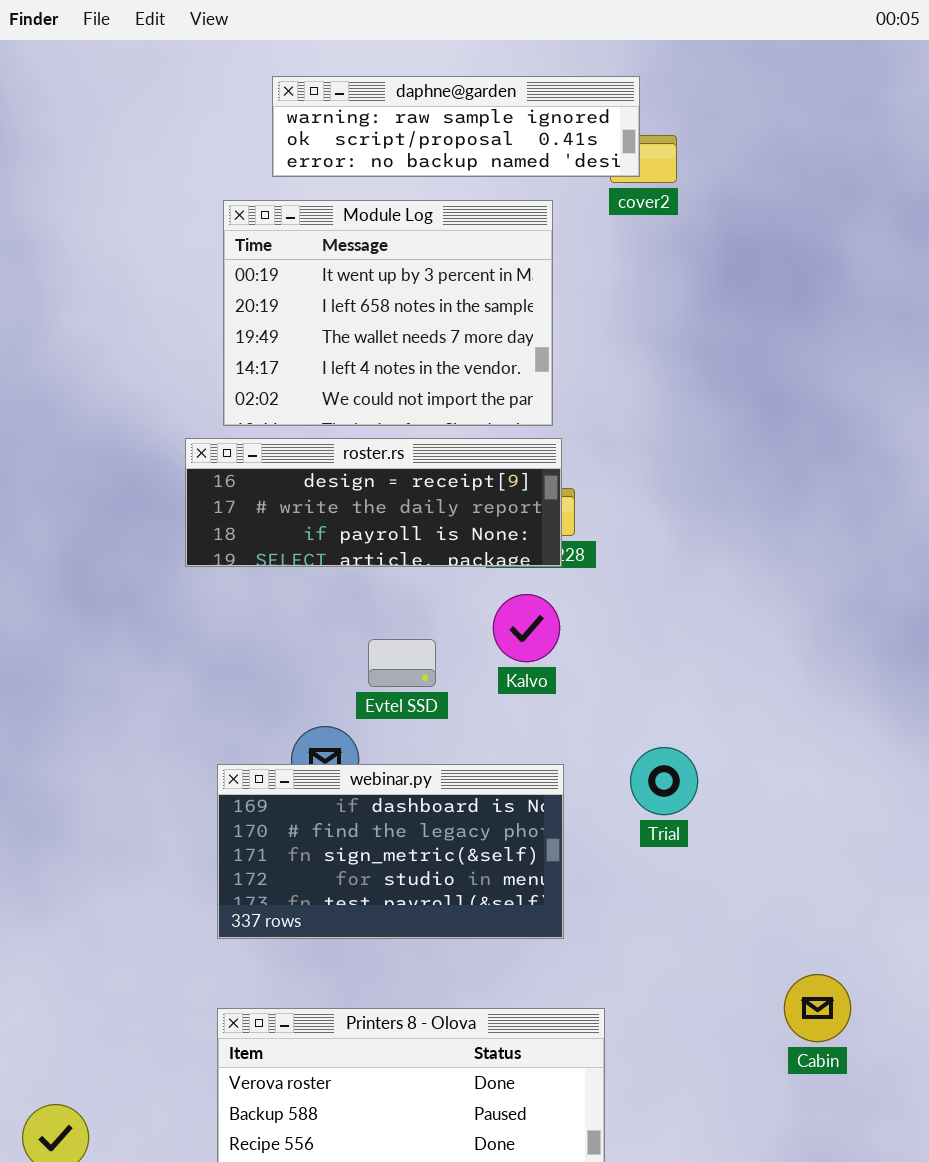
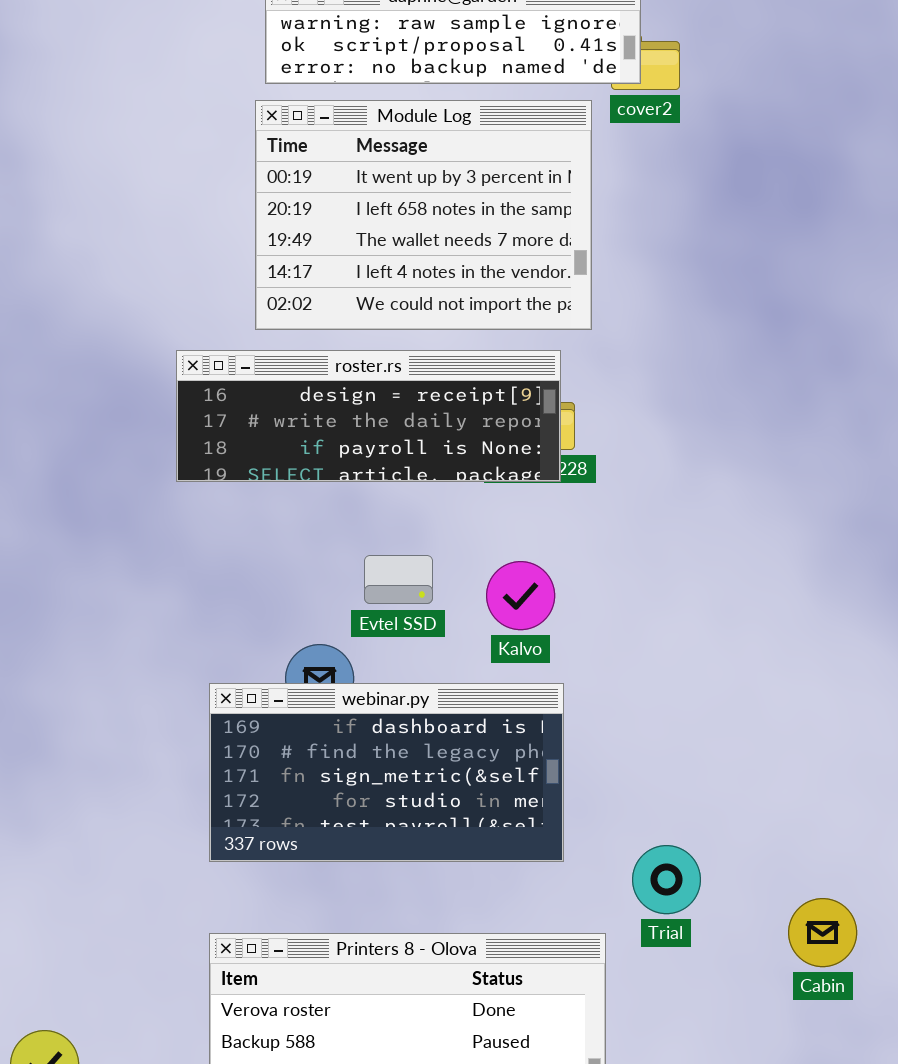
Module Log: [223,200,553,426] -> [255,100,592,330], moved
Kalvo: [493,594,560,662] -> [486,561,555,630], moved
Trial: [630,747,698,815] -> [632,845,701,914], moved

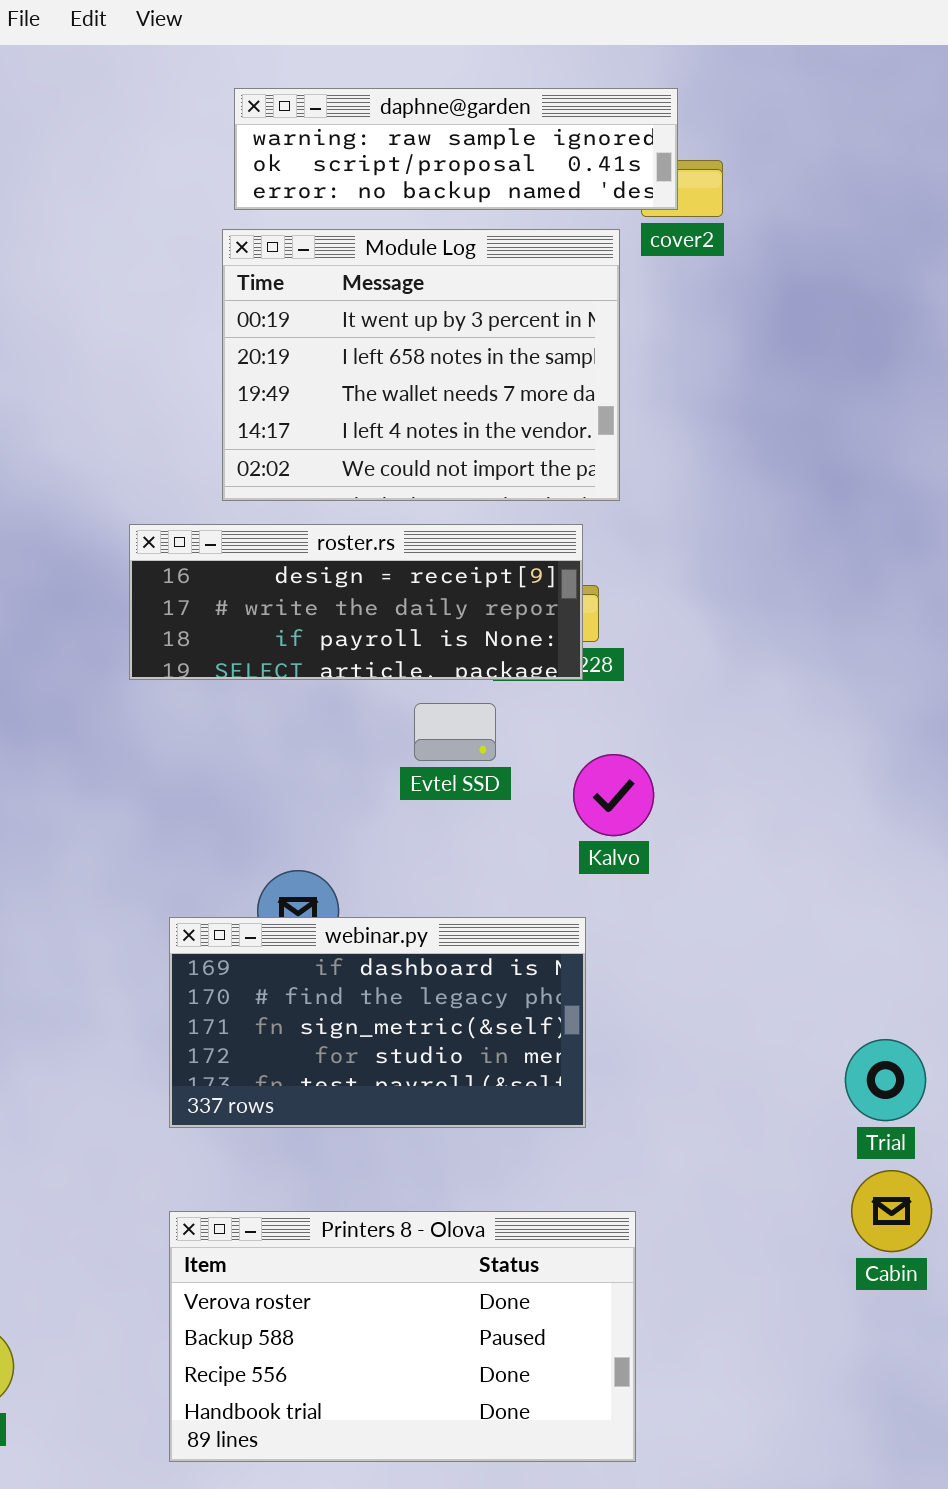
Evtel SSD: [364,555,433,604] -> [414,703,496,761], moved
Kalvo: [486,561,555,630] -> [573,754,654,836], moved
Trial: [632,845,701,914] -> [845,1039,926,1121], moved

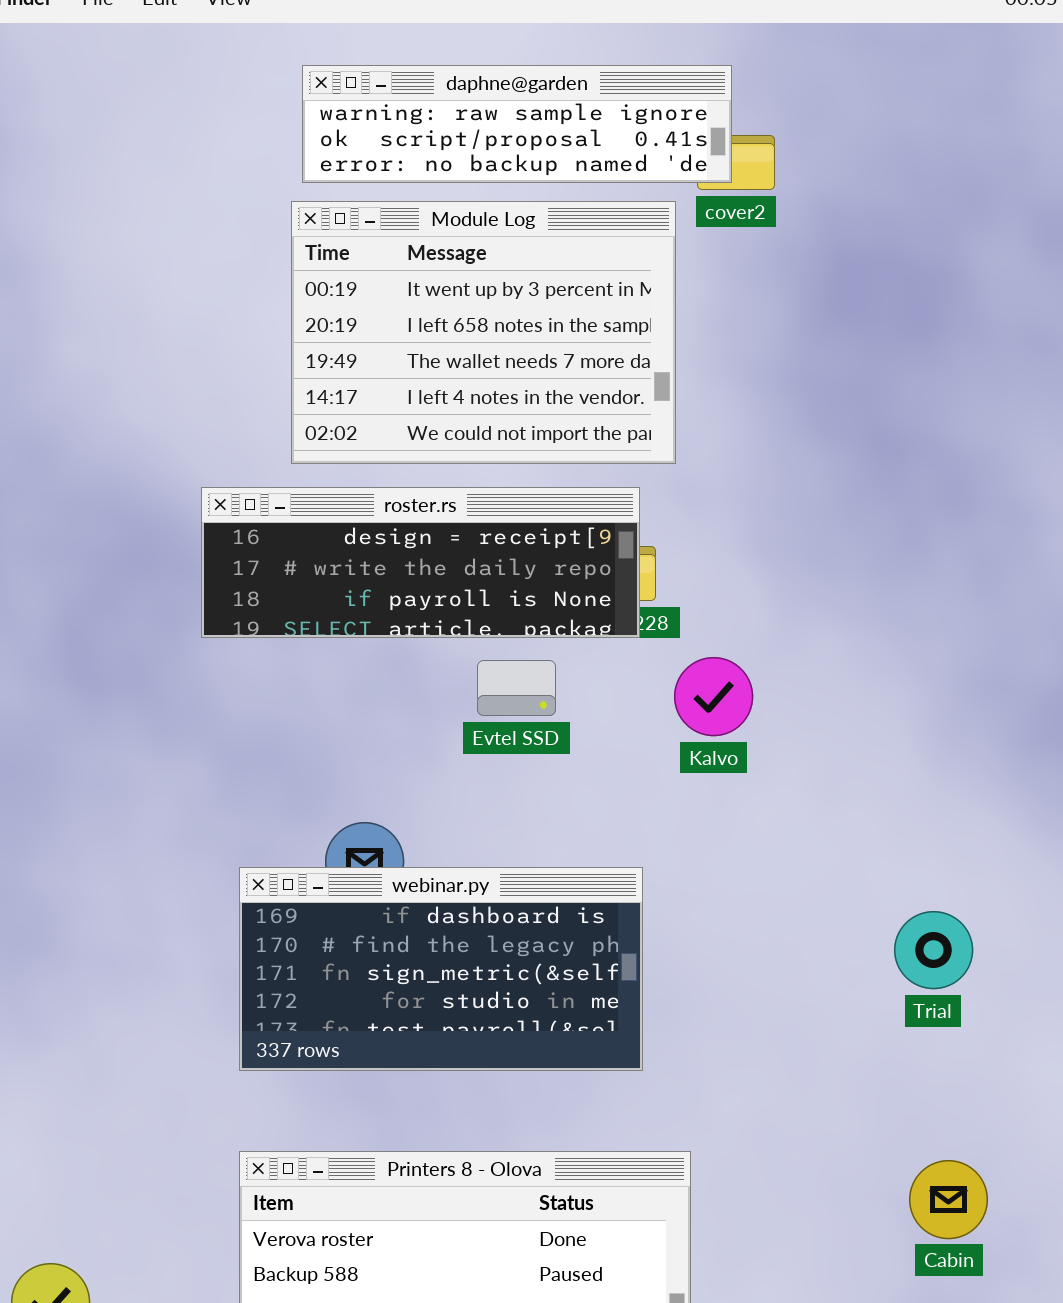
Kalvo: [573,754,654,836] -> [674,657,753,736], moved
Trial: [845,1039,926,1121] -> [894,911,973,989], moved
Cabin: [851,1170,932,1252] -> [909,1160,988,1239], moved

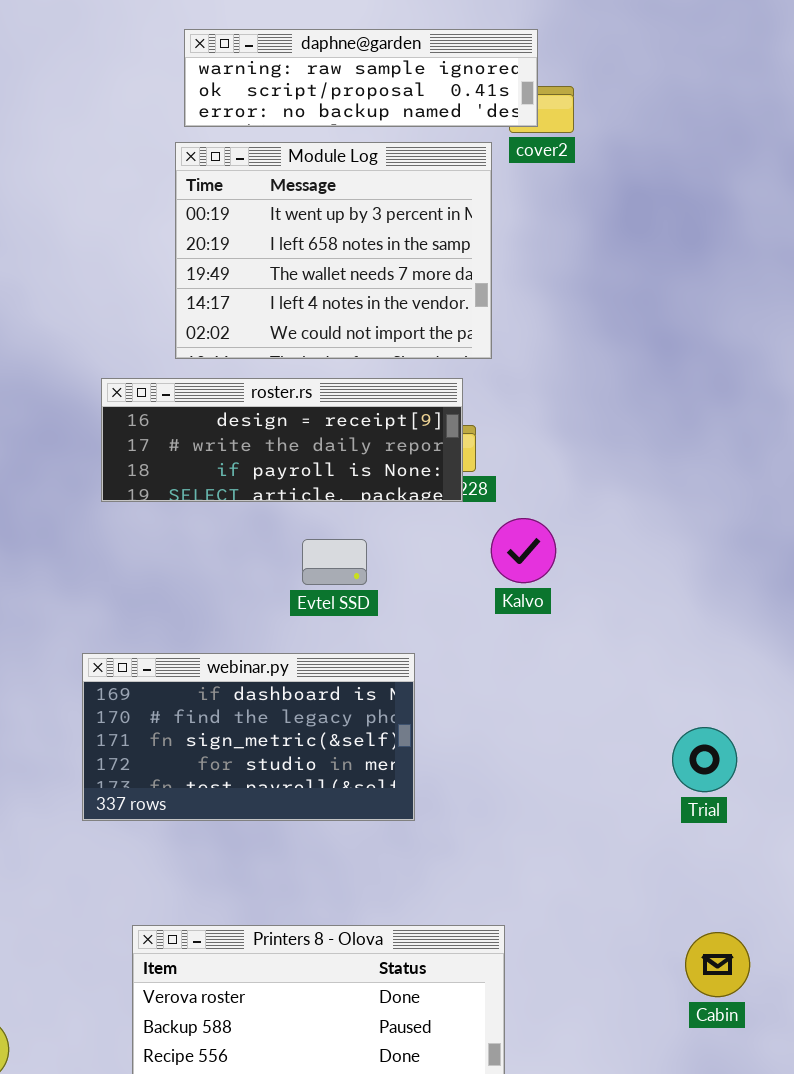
Evtel SSD: [477,660,556,716] -> [302,539,367,585], moved
webinar.py: [239,867,643,1071] -> [82,653,415,821], moved

